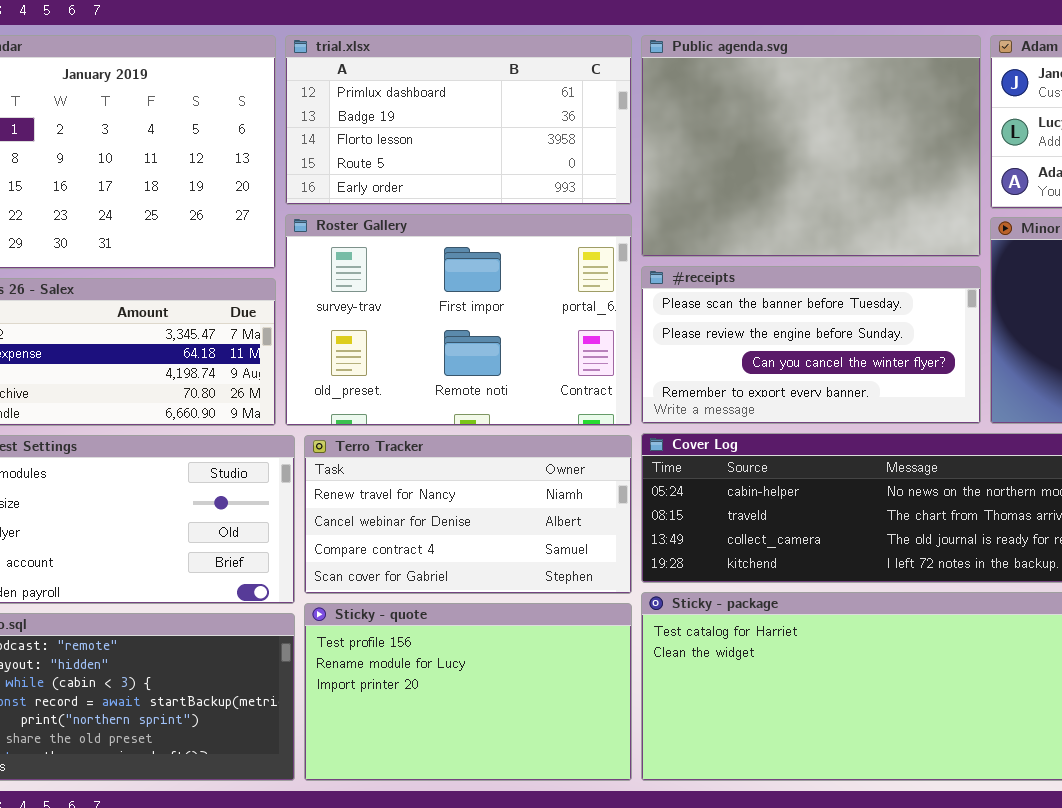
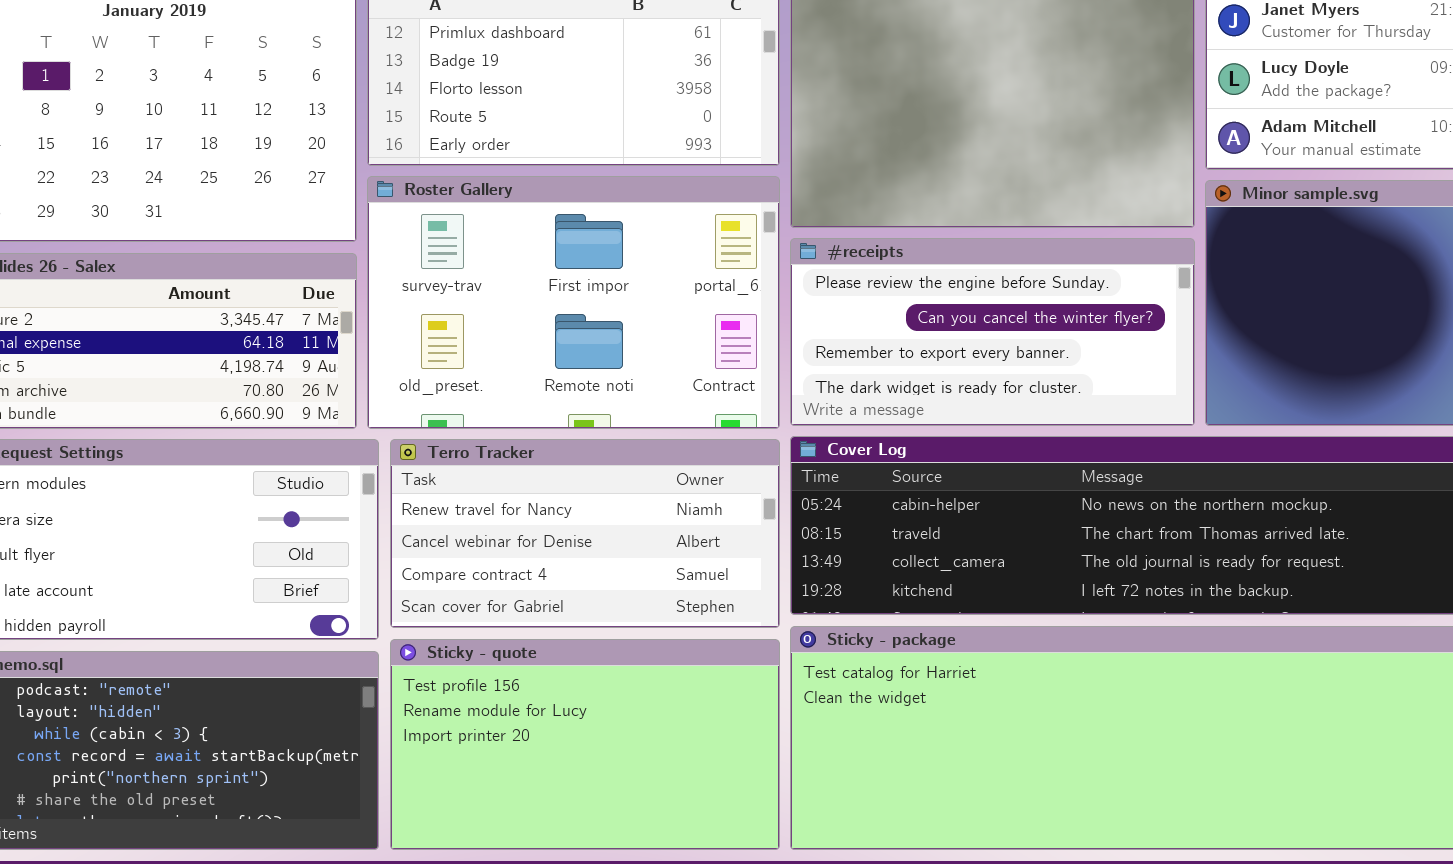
#receipts: [641,266,981,424] -> [790,238,1195,426], scrolled down 1 row

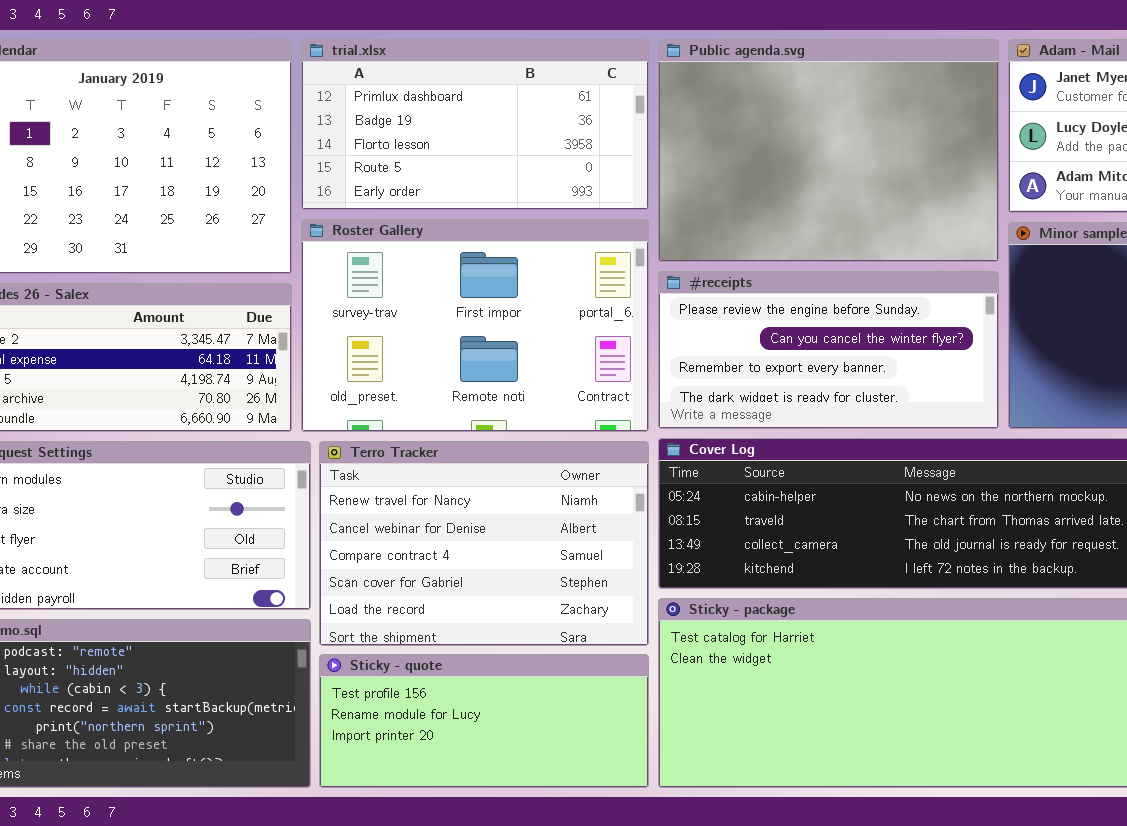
Terro Tracker: [390,439,780,628] -> [319,441,649,646], resized
Sticky - quote: [390,639,780,850] -> [319,654,649,788], resized

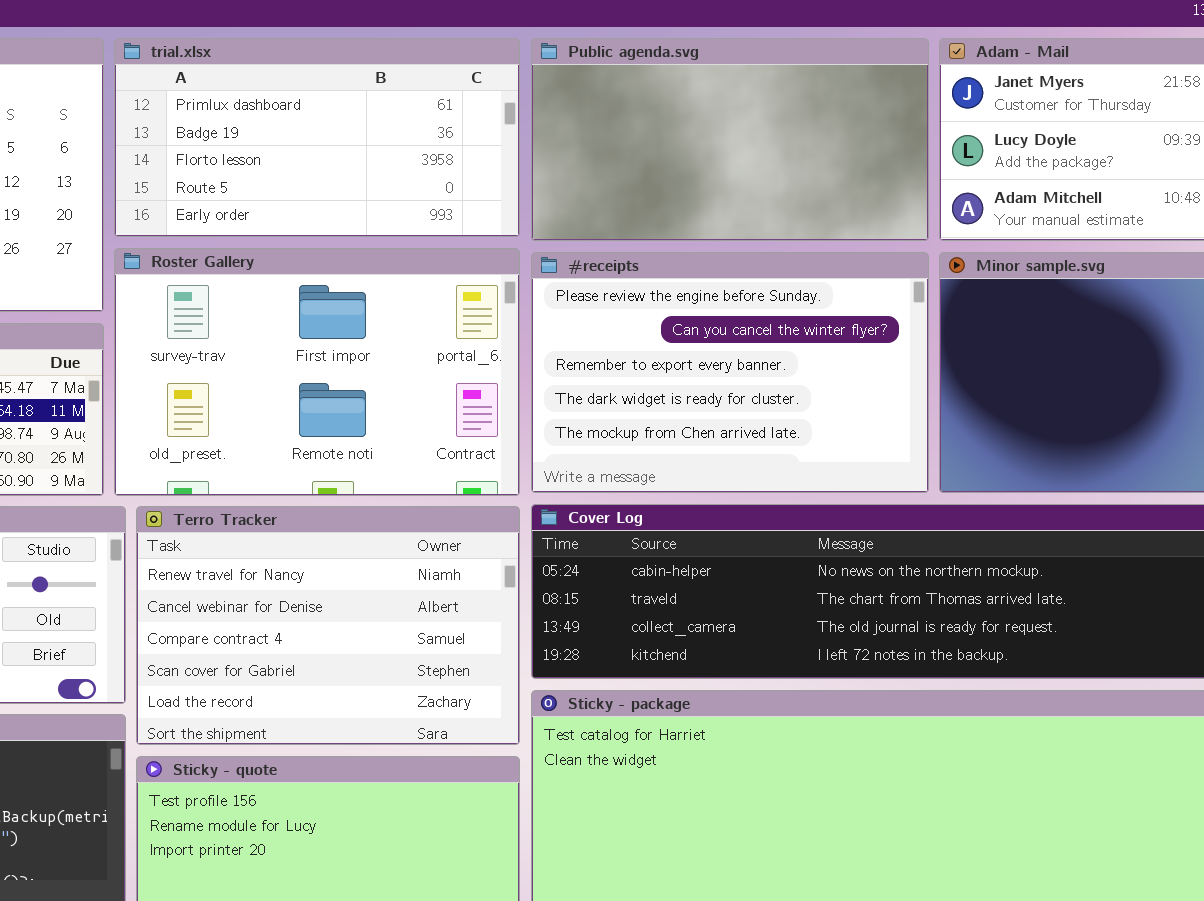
Public agenda.svg: [658,39,999,262] -> [531,38,929,241], resized
#receipts: [658,271,999,429] -> [531,252,929,493], resized

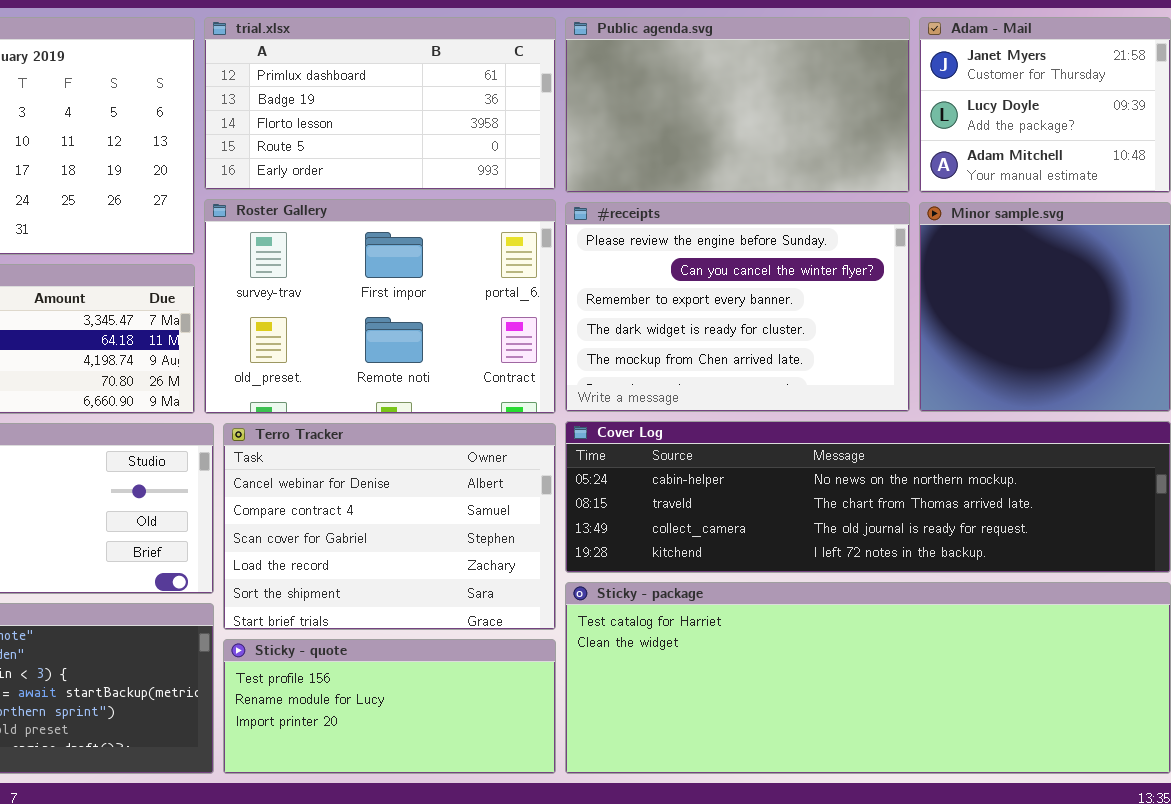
Terro Tracker: [136,506,520,745] -> [223,423,556,630], scrolled down 1 row

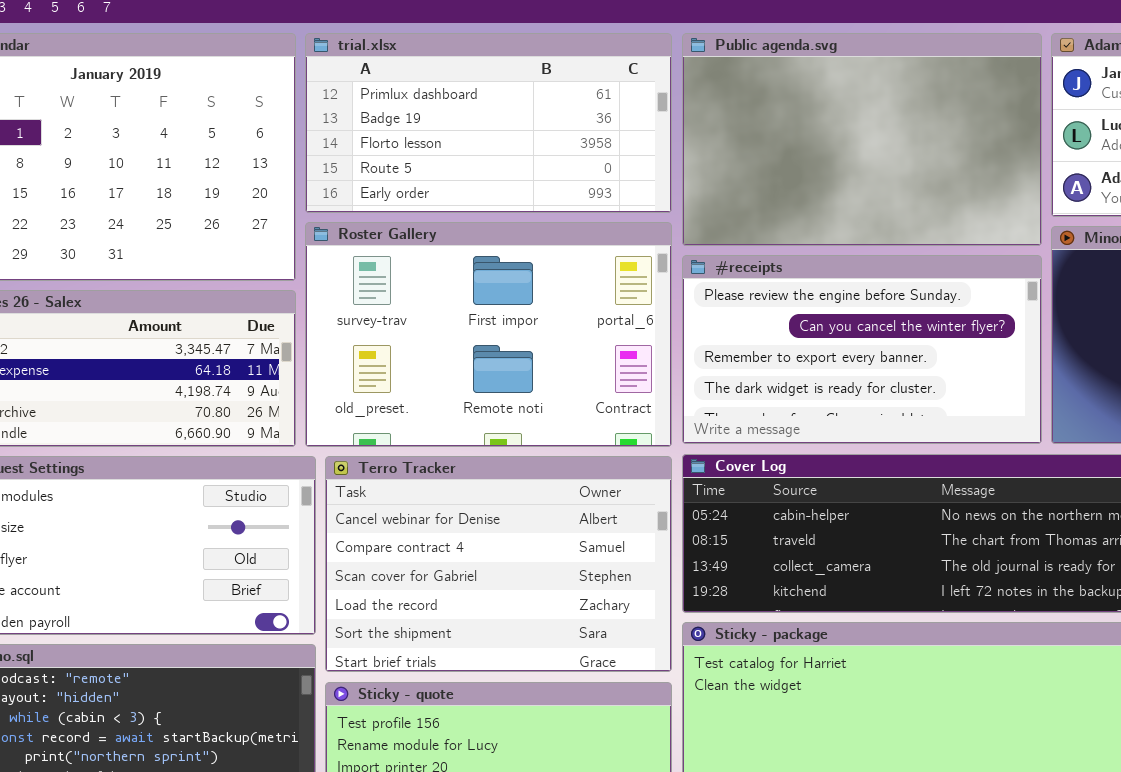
Public agenda.svg: [565,17,910,193] -> [682,33,1042,246], resized
#receipts: [565,202,910,412] -> [682,255,1042,444], resized

